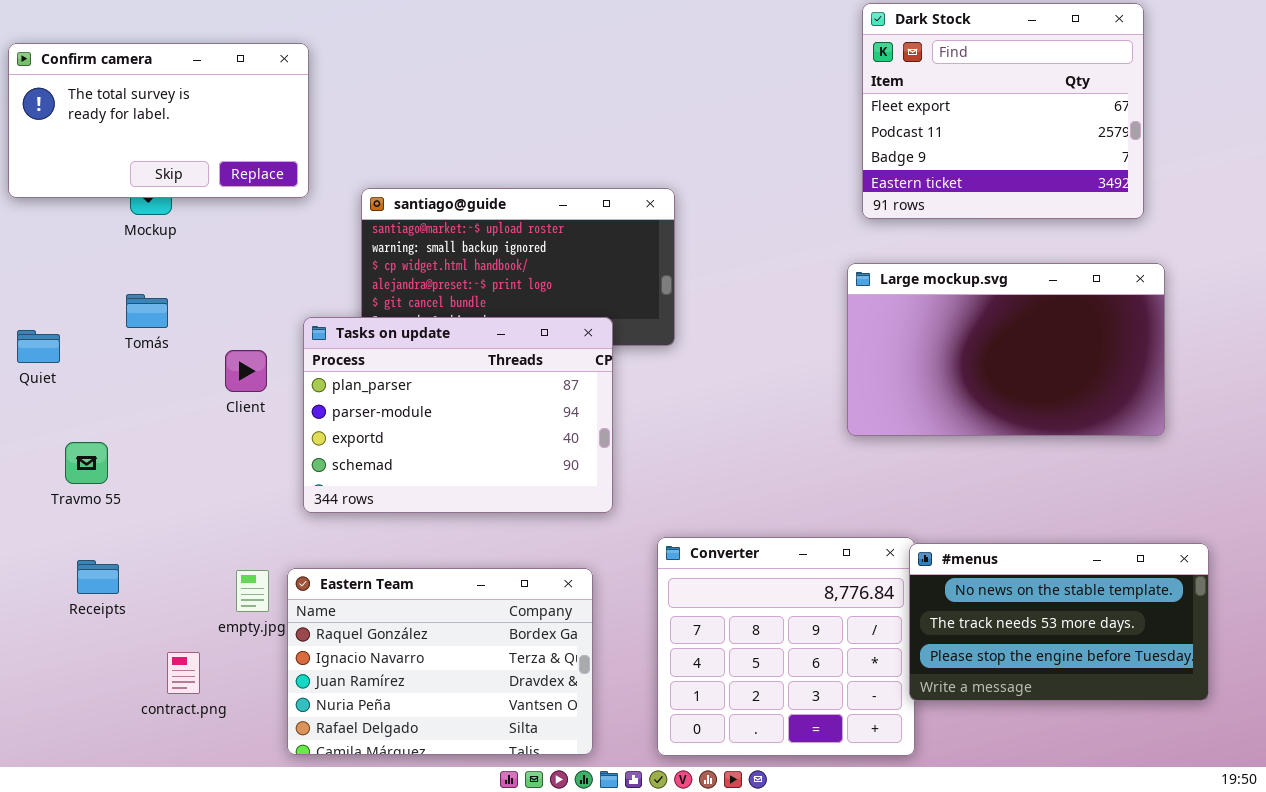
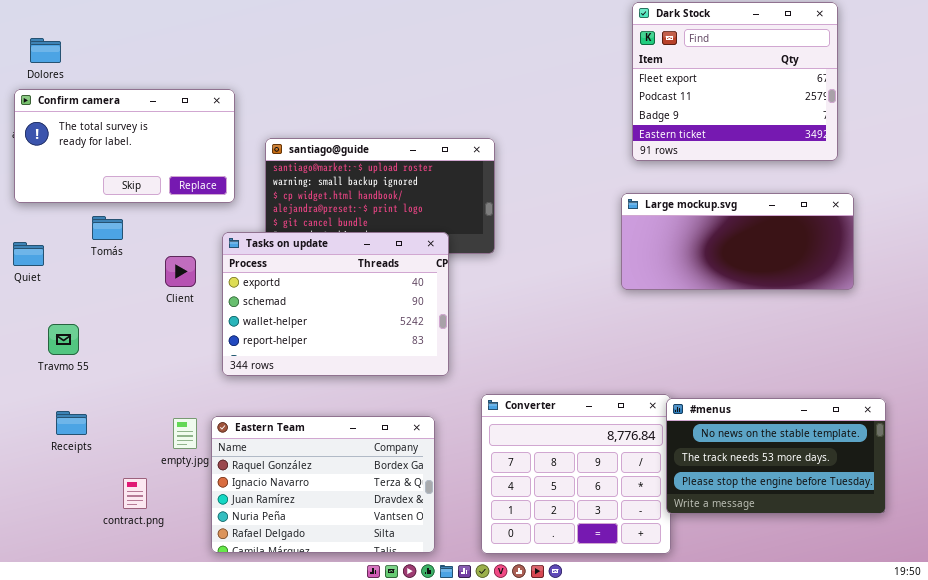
Confirm camera: [8,43,309,198] -> [14,89,235,203], moved
Large mockup.svg: [847,263,1165,436] -> [621,193,854,290], resized
Tasks on update: [303,317,613,513] -> [222,232,449,376], scrolled down 2 rows

